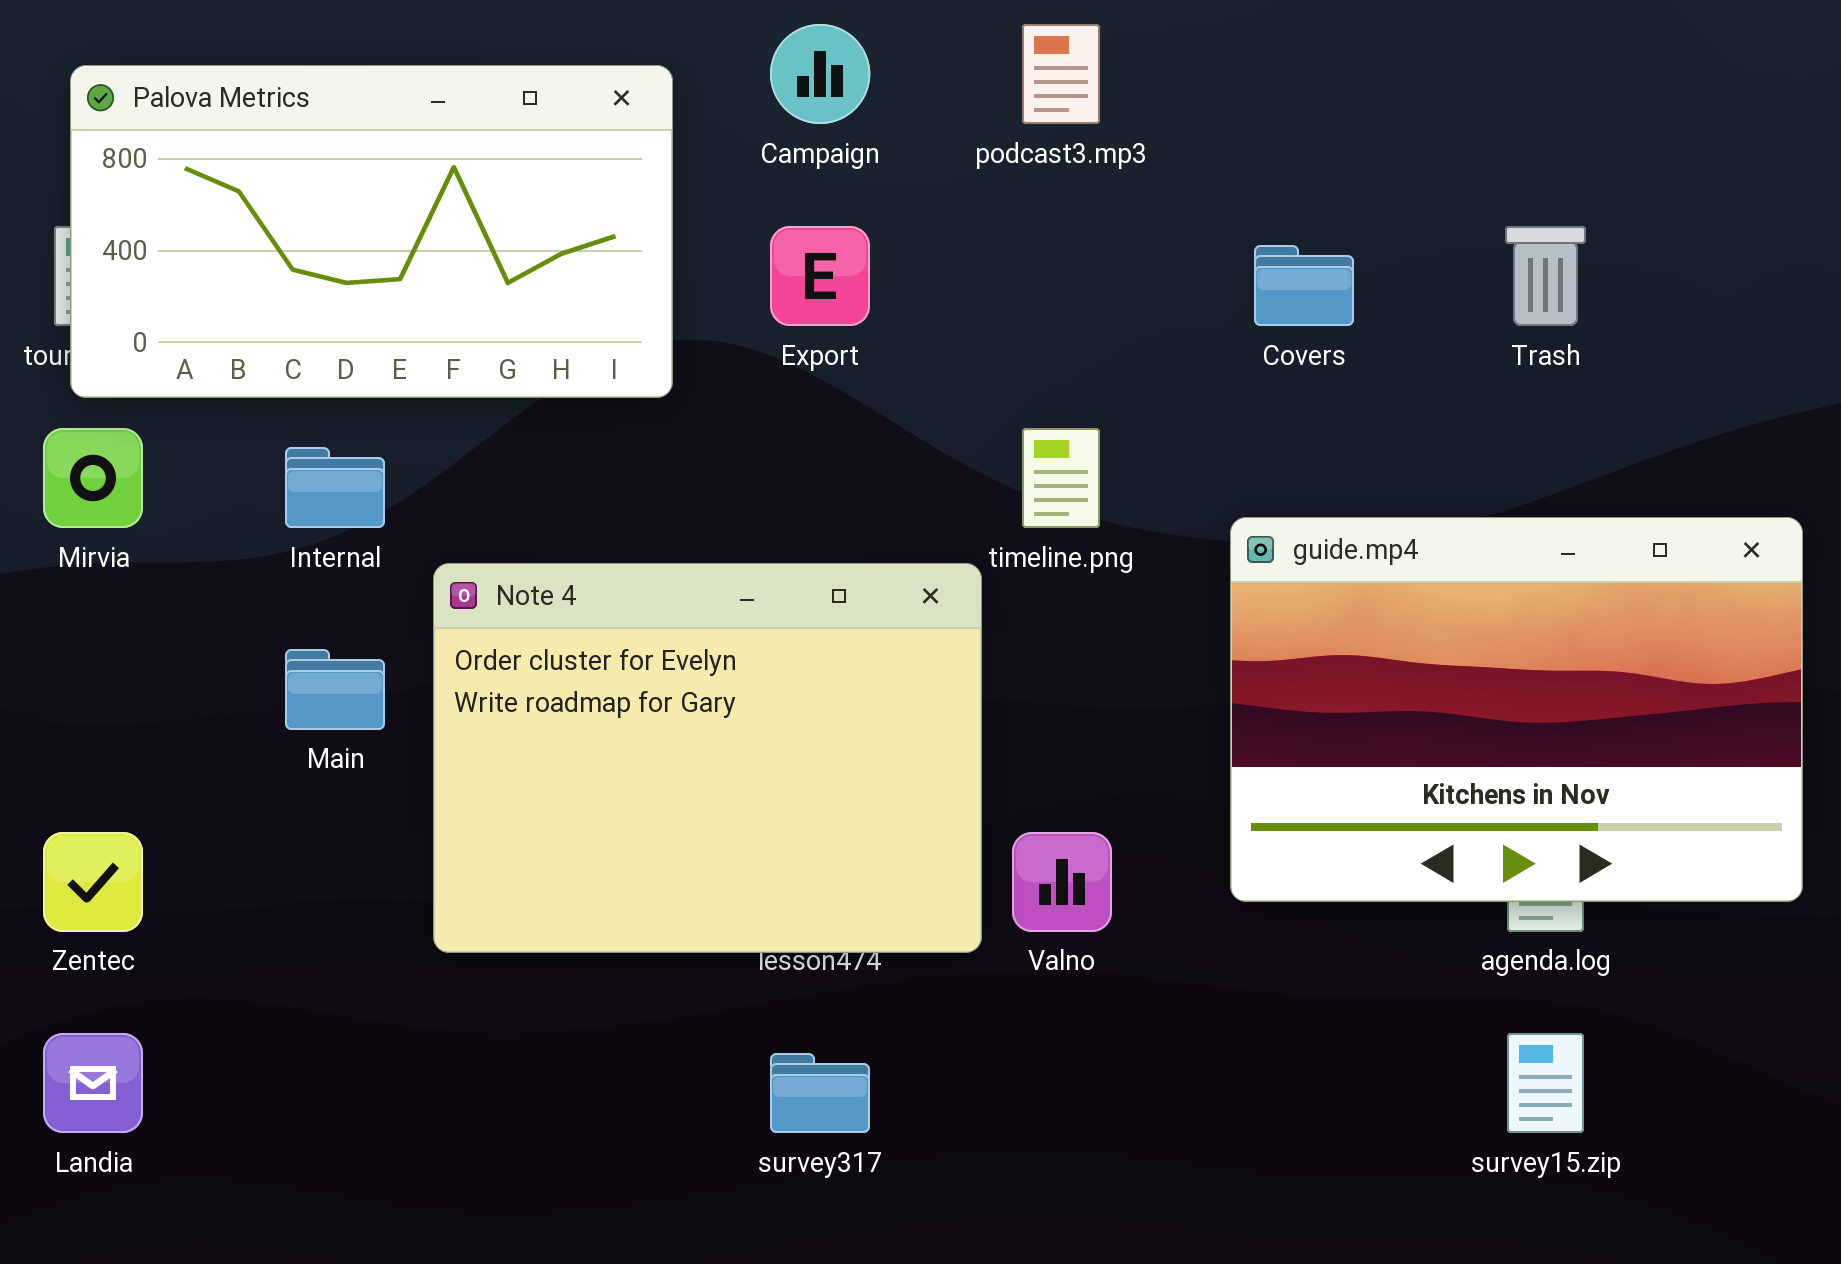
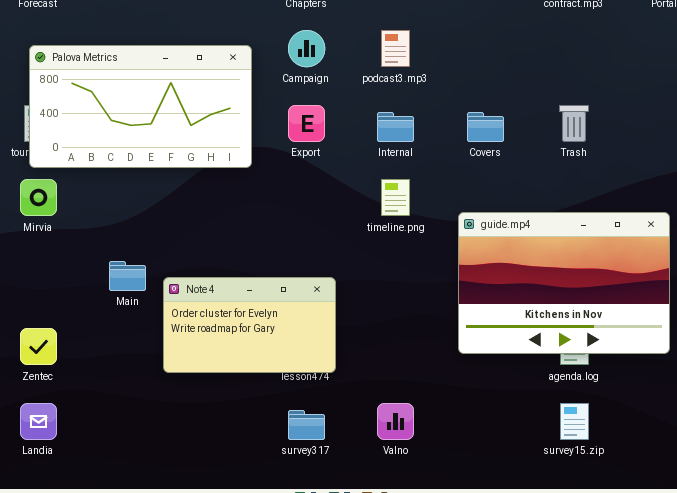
Internal: [285,447,385,528] -> [377,112,414,142], moved
Note 4: [433,563,982,953] -> [163,277,336,373], resized
Valno: [1012,832,1112,932] -> [377,403,414,440], moved

